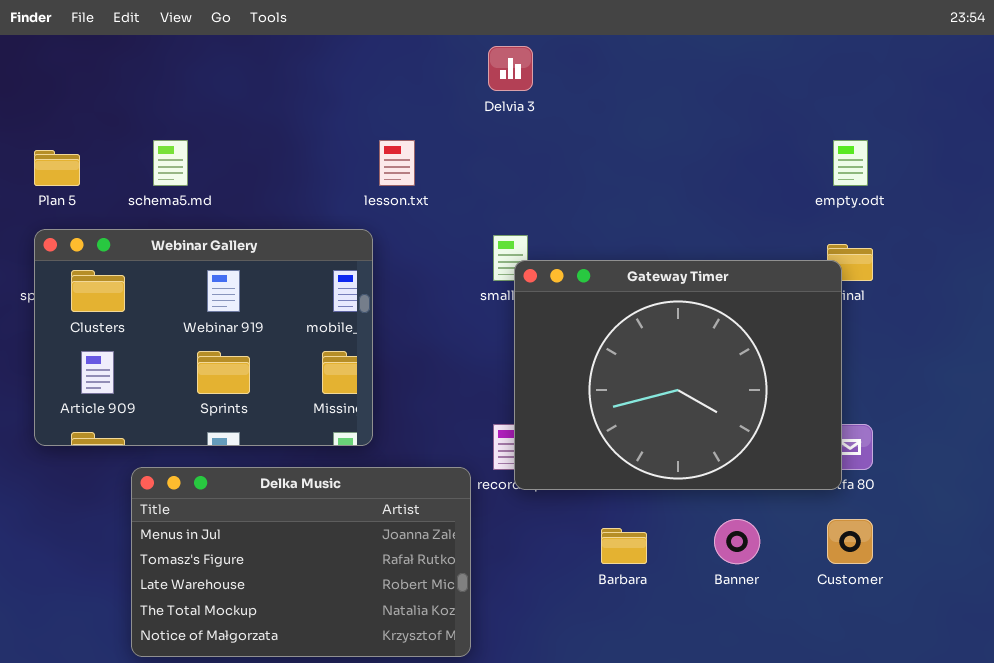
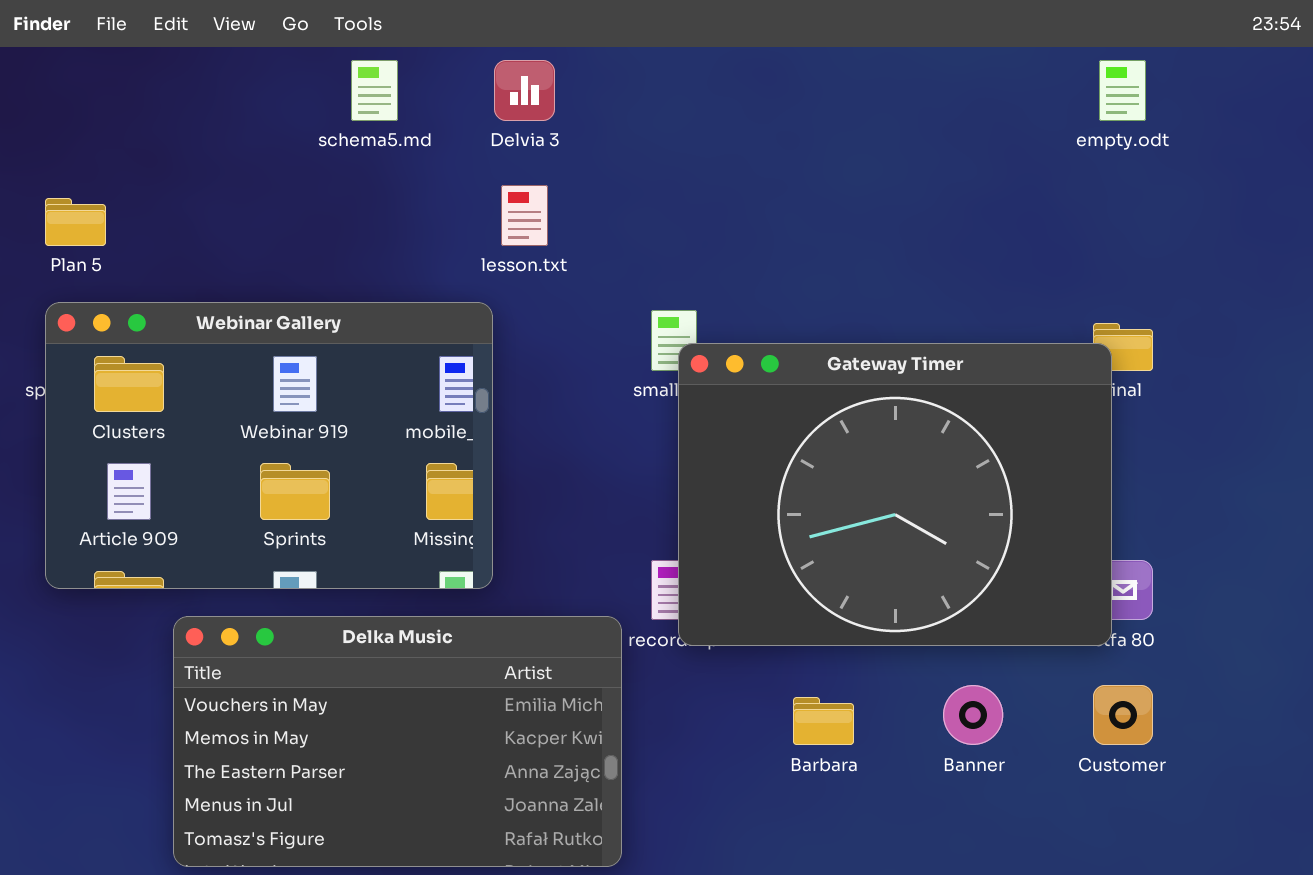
Delvia 3: [488,46,533,91] -> [494,60,555,121], moved
schema5.md: [153,140,188,186] -> [351,60,398,121], moved
empty.odt: [833,140,868,186] -> [1099,60,1146,121], moved
Delka Music: [131,467,471,657] -> [173,616,622,867], scrolled up 3 rows

